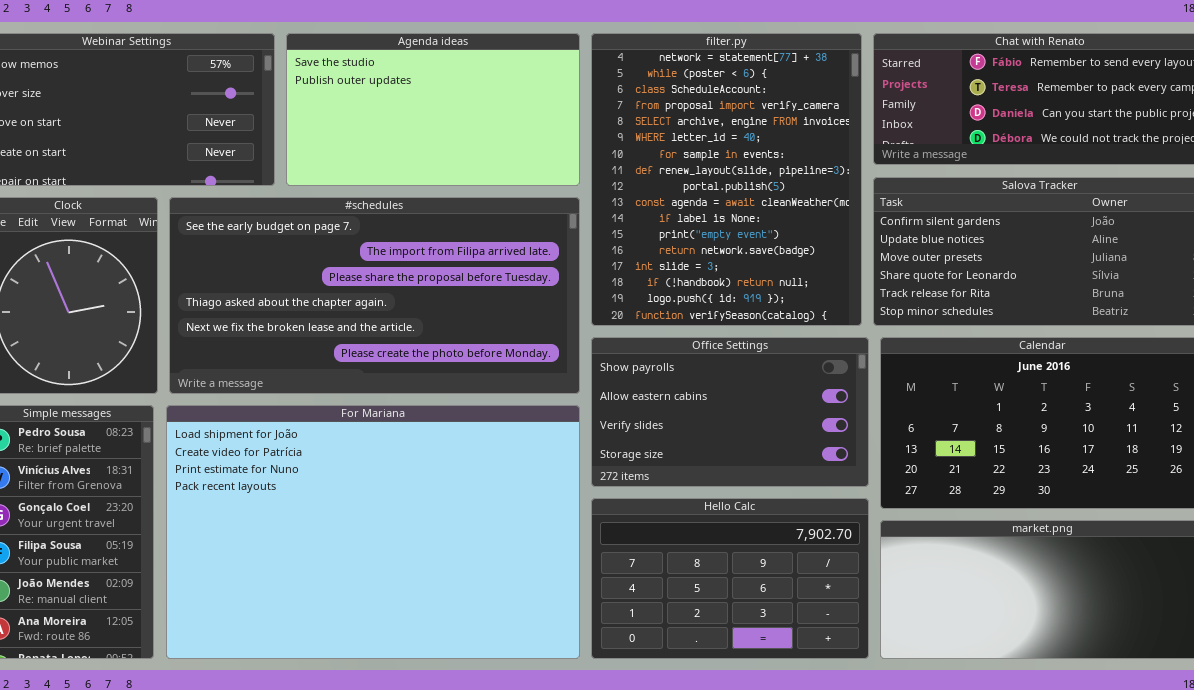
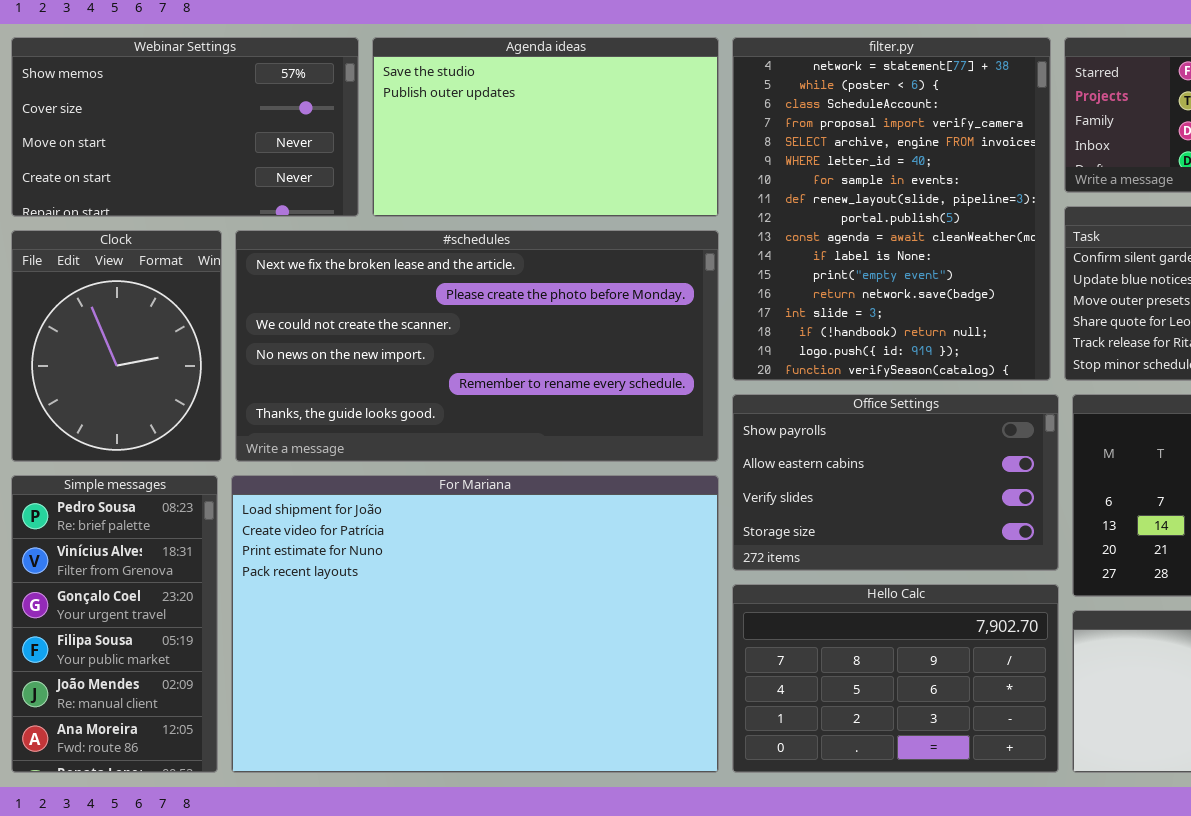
#schedules: [169,197,580,394] -> [235,230,719,462], scrolled down 4 rows

